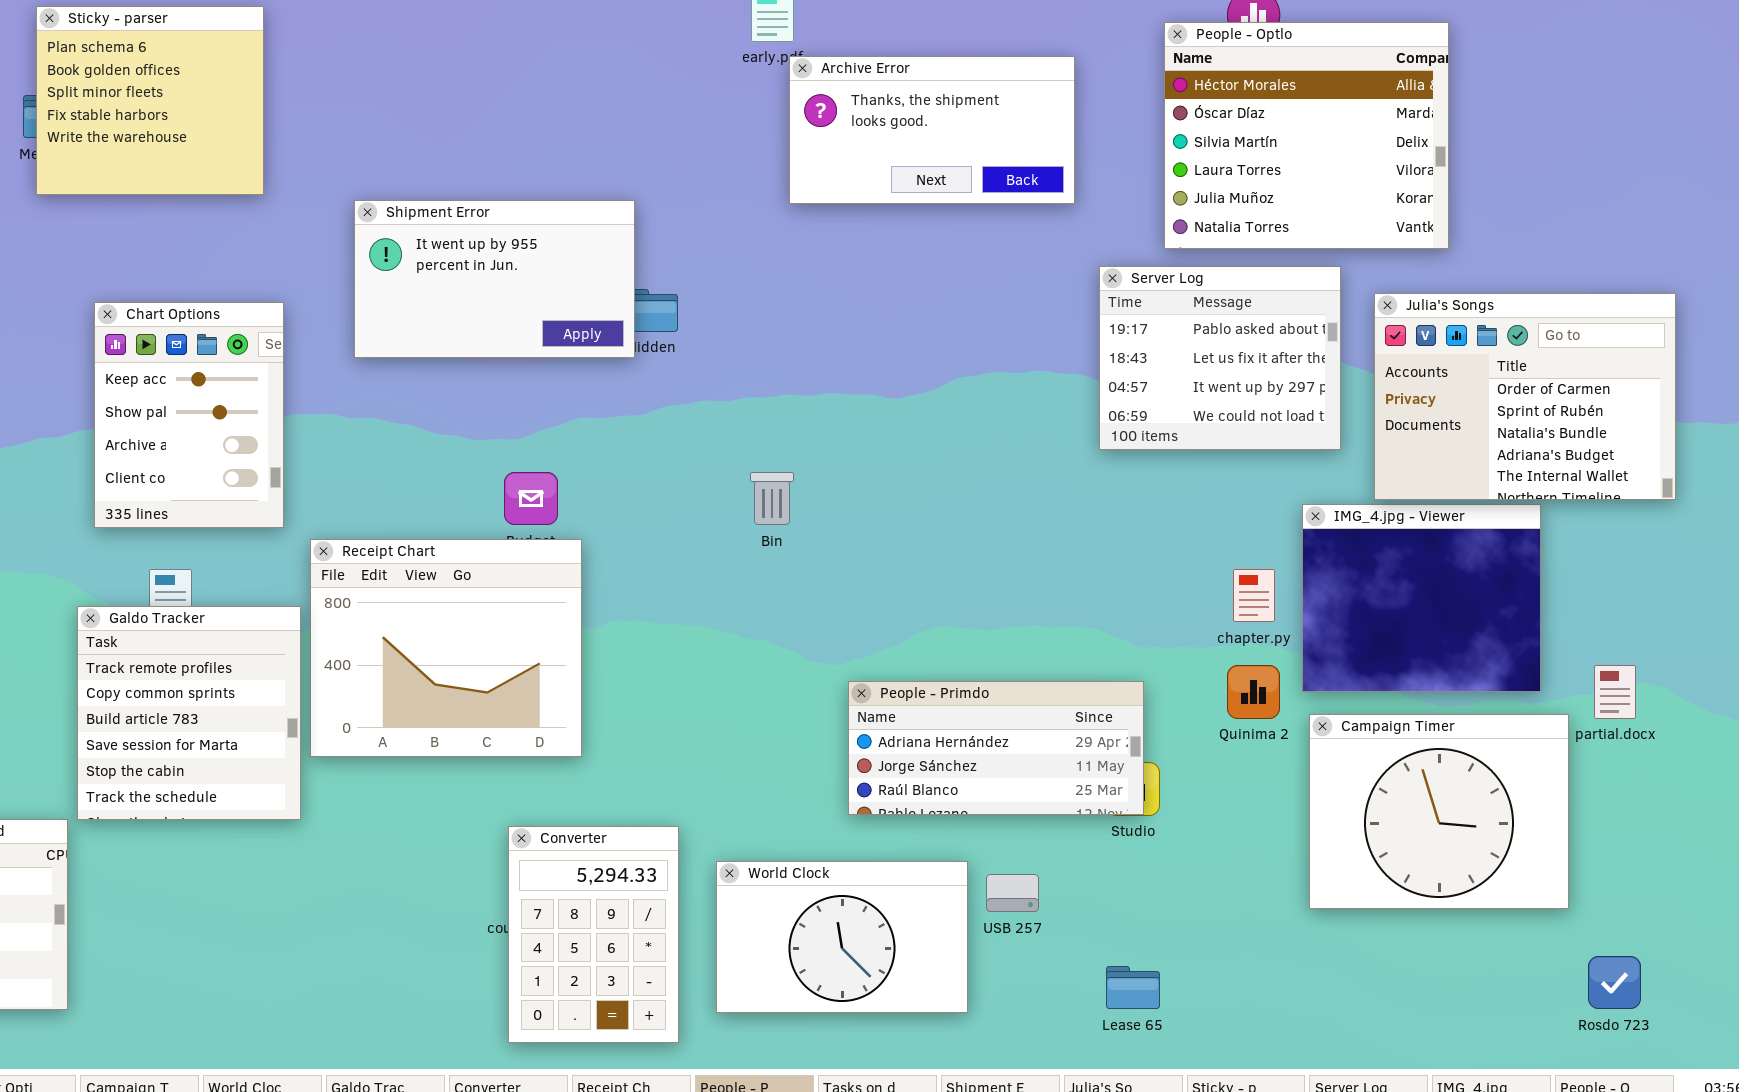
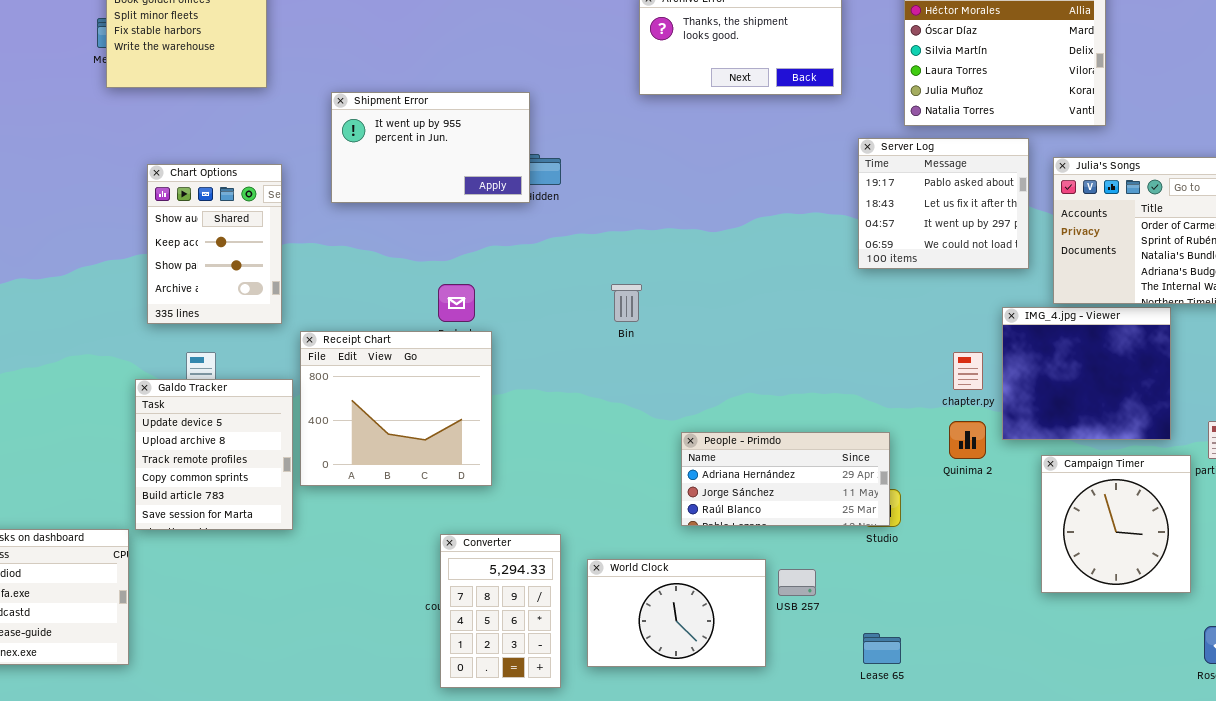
Chart Options: [94,302,284,528] -> [147,164,282,324], scrolled up 1 row
Galdo Tracker: [77,606,301,820] -> [135,379,293,530], scrolled up 2 rows
Campaign Timer: [1309,714,1569,909] -> [1041,455,1191,593], resized

